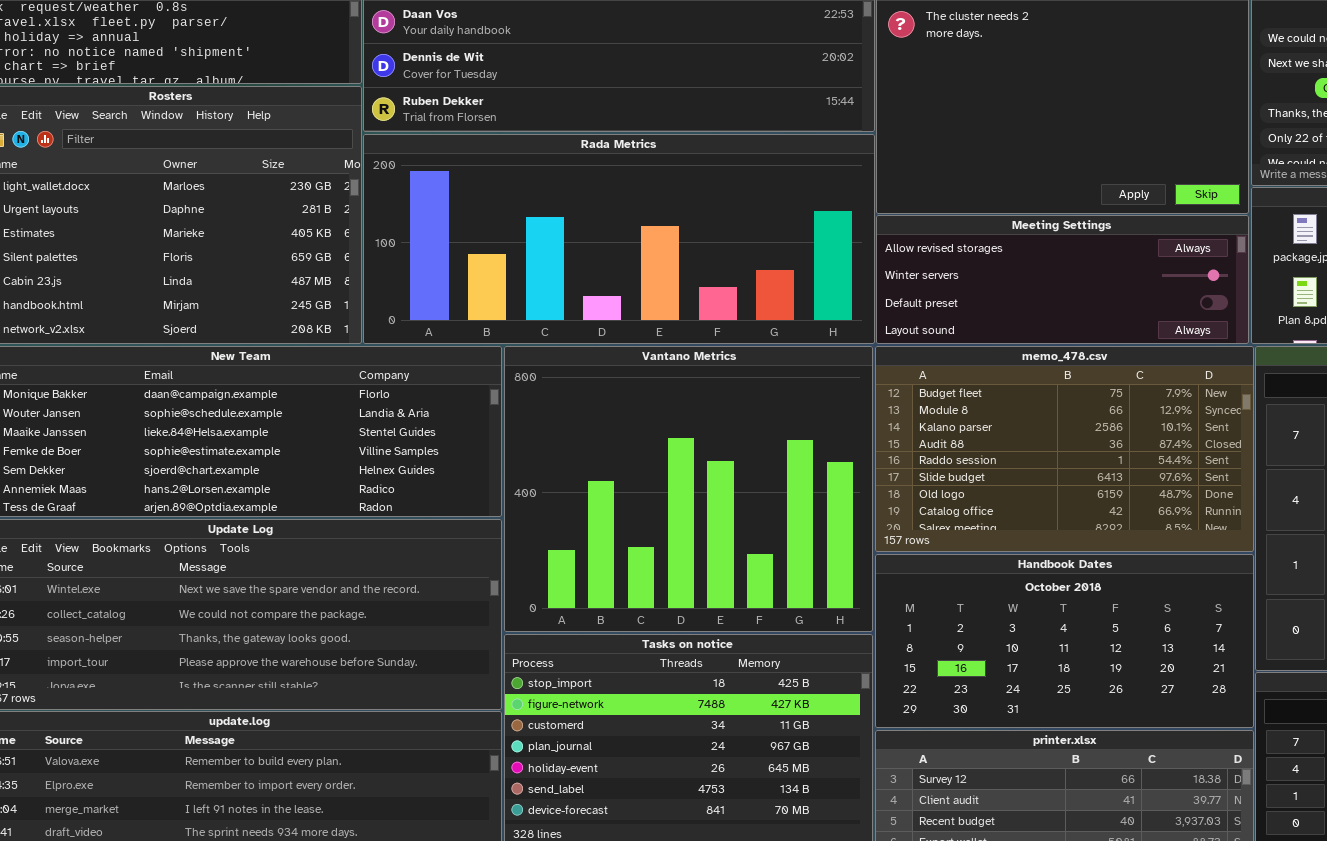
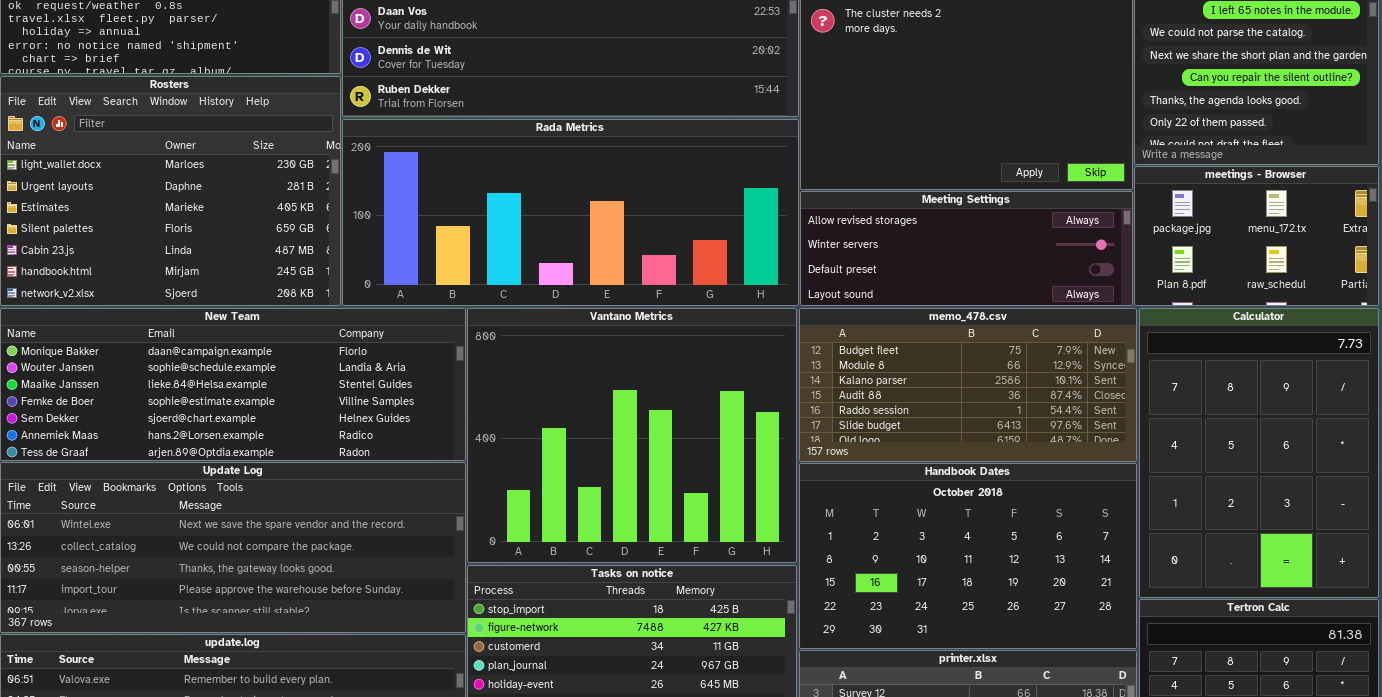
memo_478.csv: [875,346,1254,552] -> [799,308,1137,462], resized
Handbook Dates: [875,554,1254,728] -> [799,463,1137,649], resized

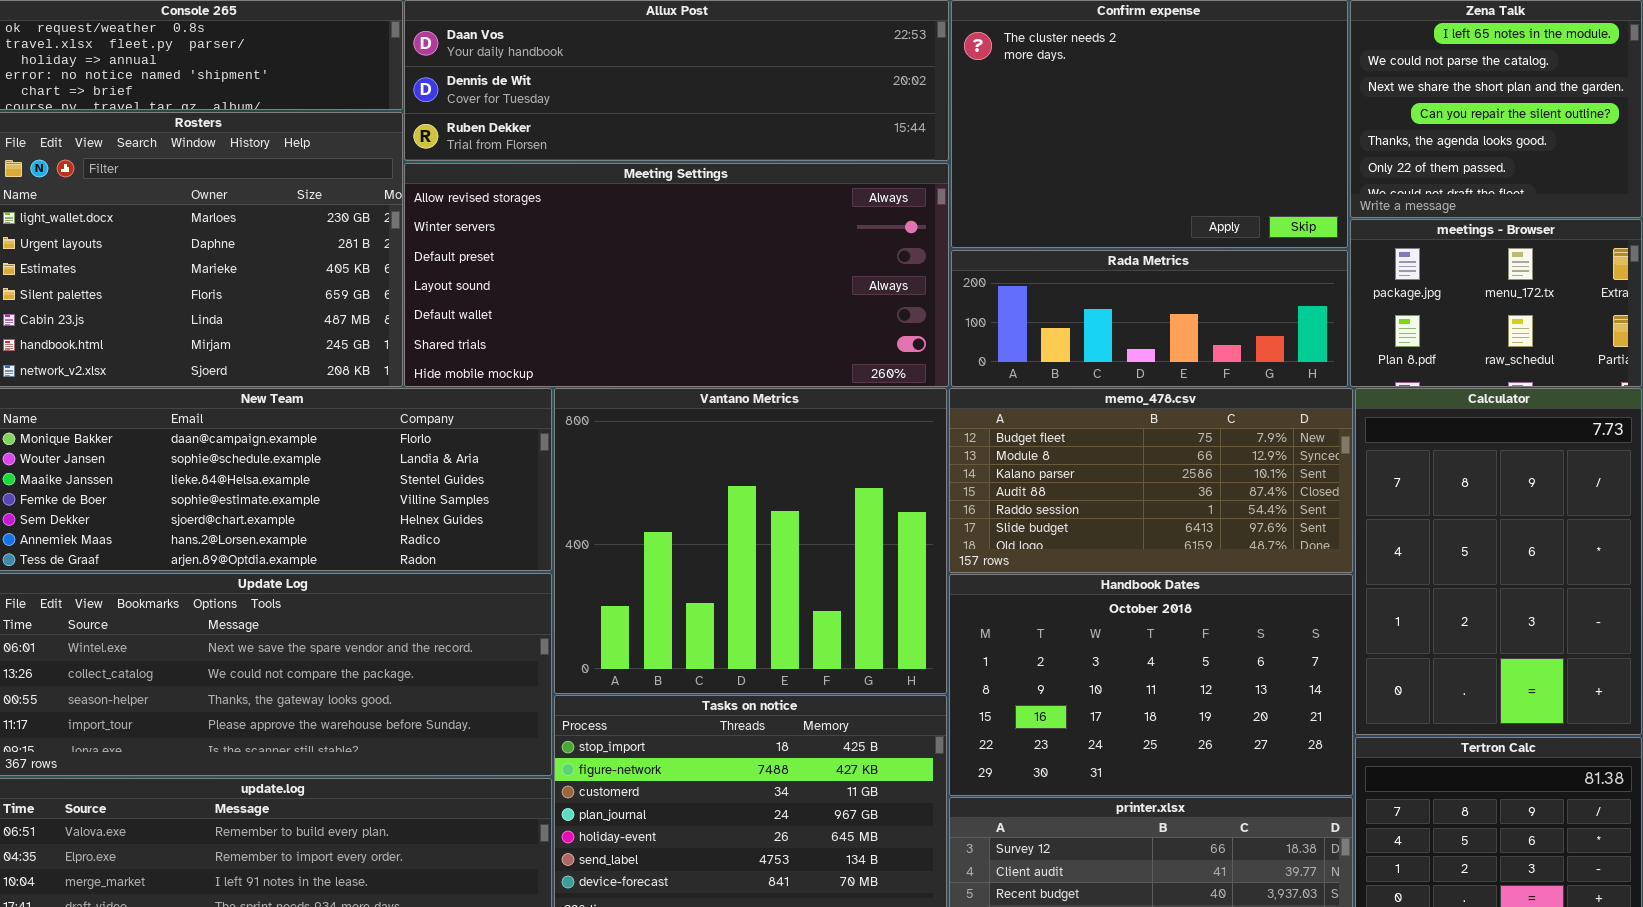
Rada Metrics: [342,119,799,306] -> [951,250,1348,387], moved, resized
Meeting Settings: [800,191,1133,306] -> [404,163,949,387], moved, resized

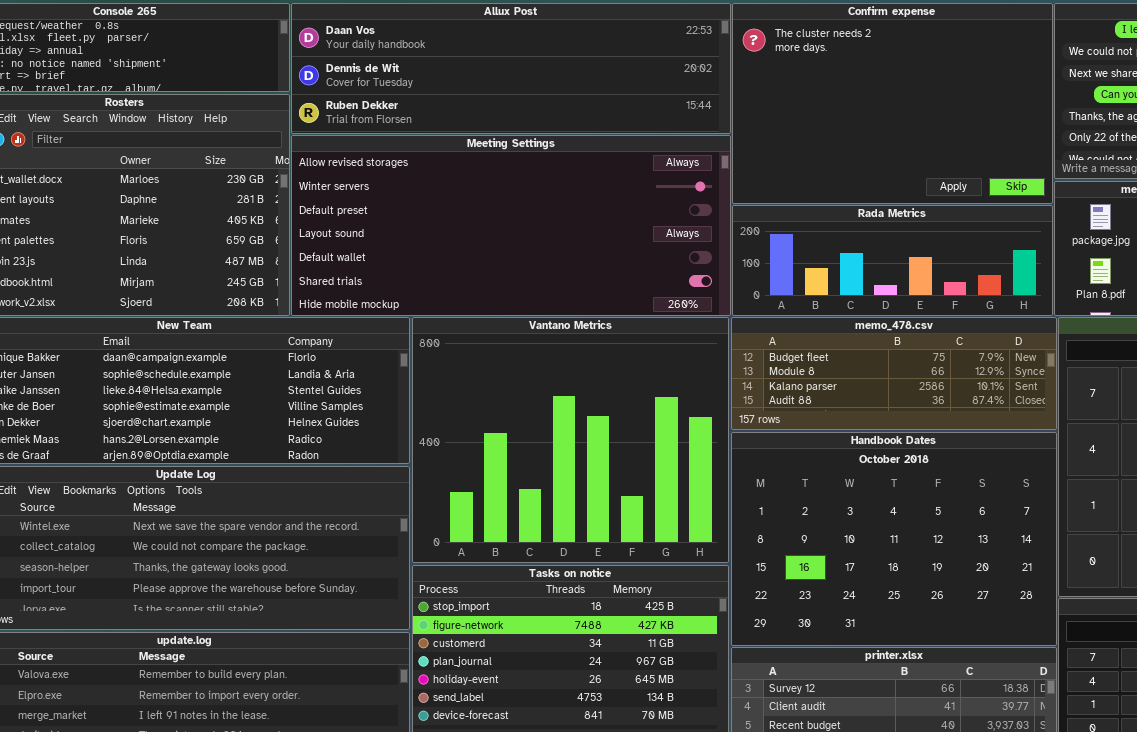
memo_478.csv: [949,388,1353,573] -> [731,317,1057,430], resized
Handbook Dates: [949,574,1353,796] -> [731,432,1057,646], resized

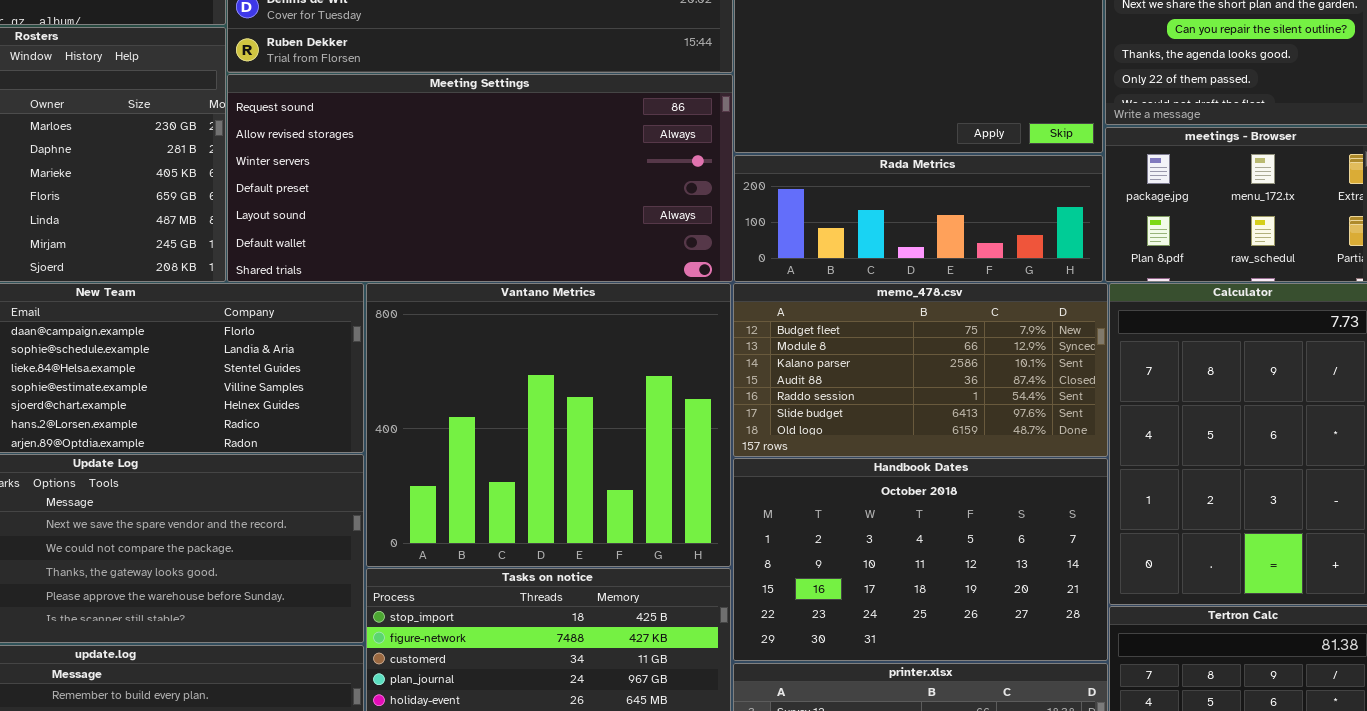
Meeting Settings: [291,135,731,316] -> [227,74,733,282], scrolled up 1 row
memo_478.csv: [731,317,1057,430] -> [733,283,1108,457], resized
Handbook Dates: [731,432,1057,646] -> [733,458,1108,661], resized

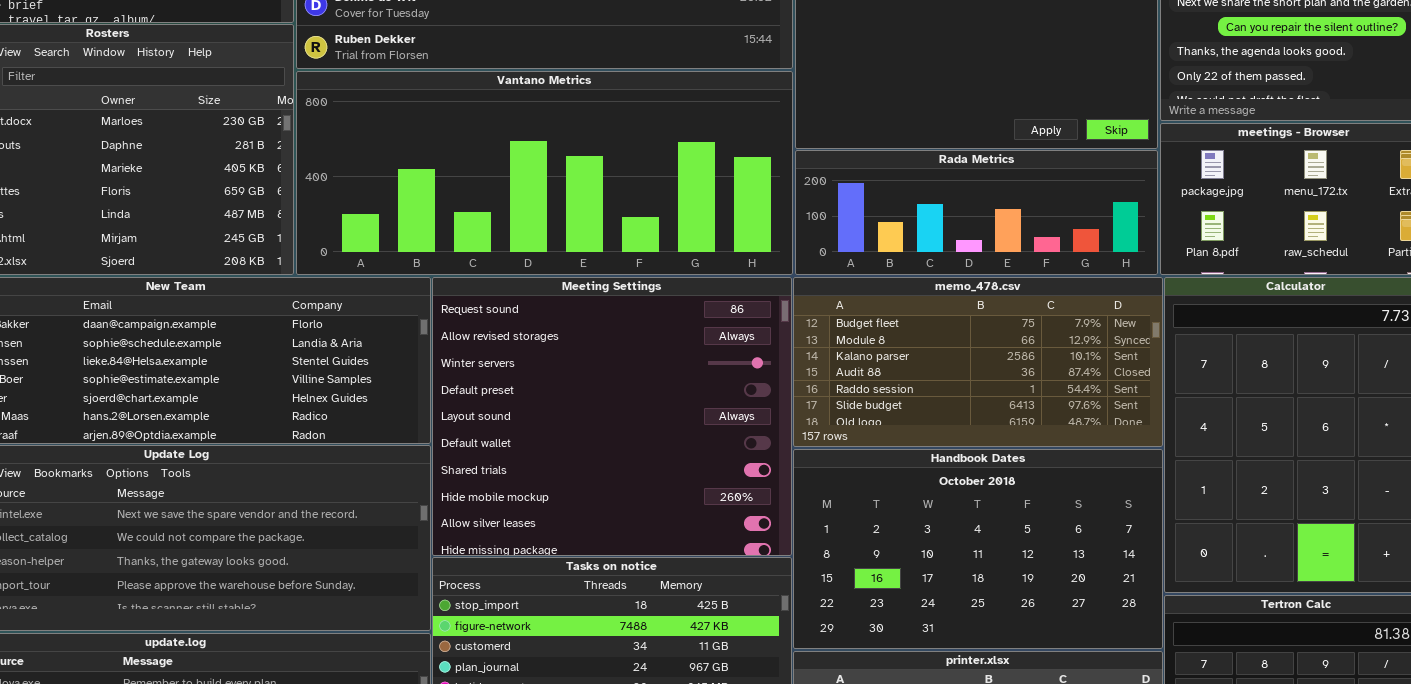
Meeting Settings: [227,74,733,282] -> [432,277,792,556], moved, resized
Vantano Metrics: [366,283,731,567] -> [296,71,793,275], moved, resized

